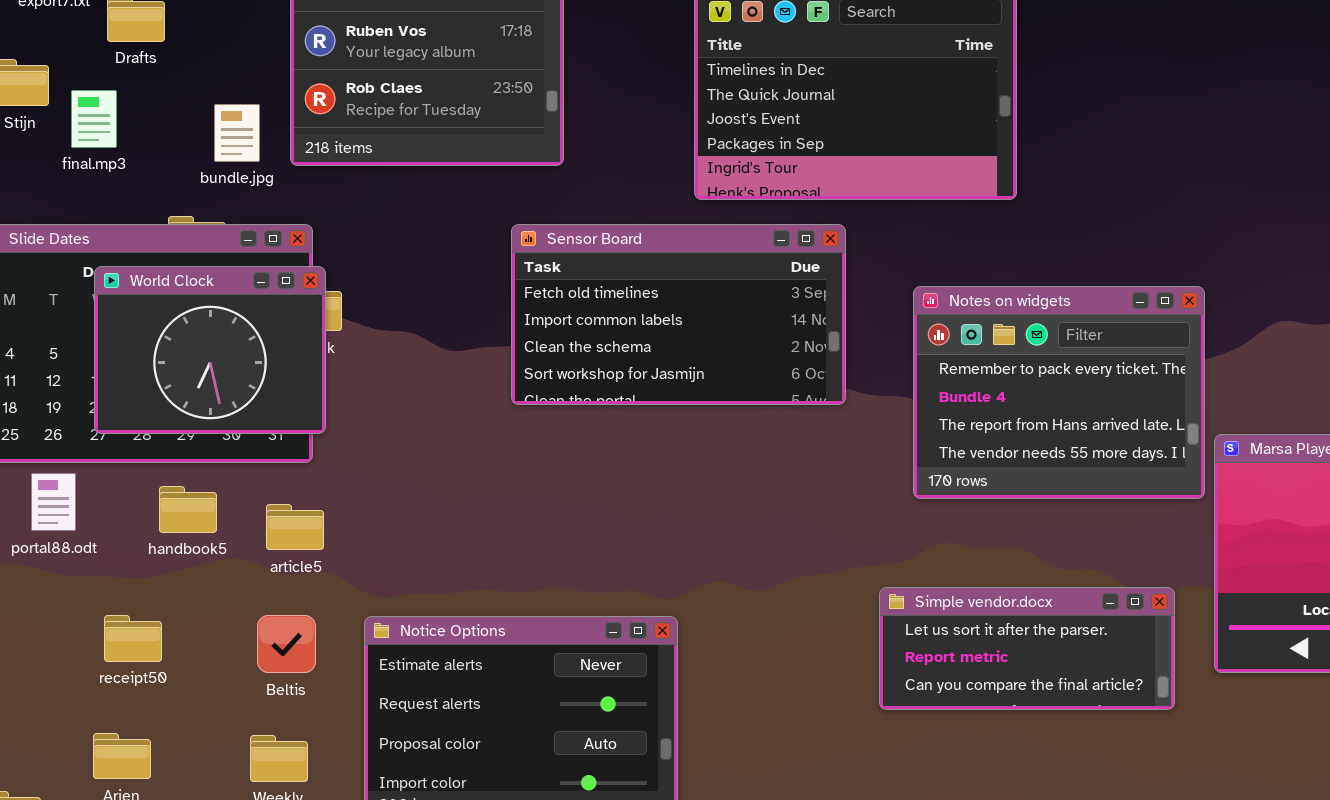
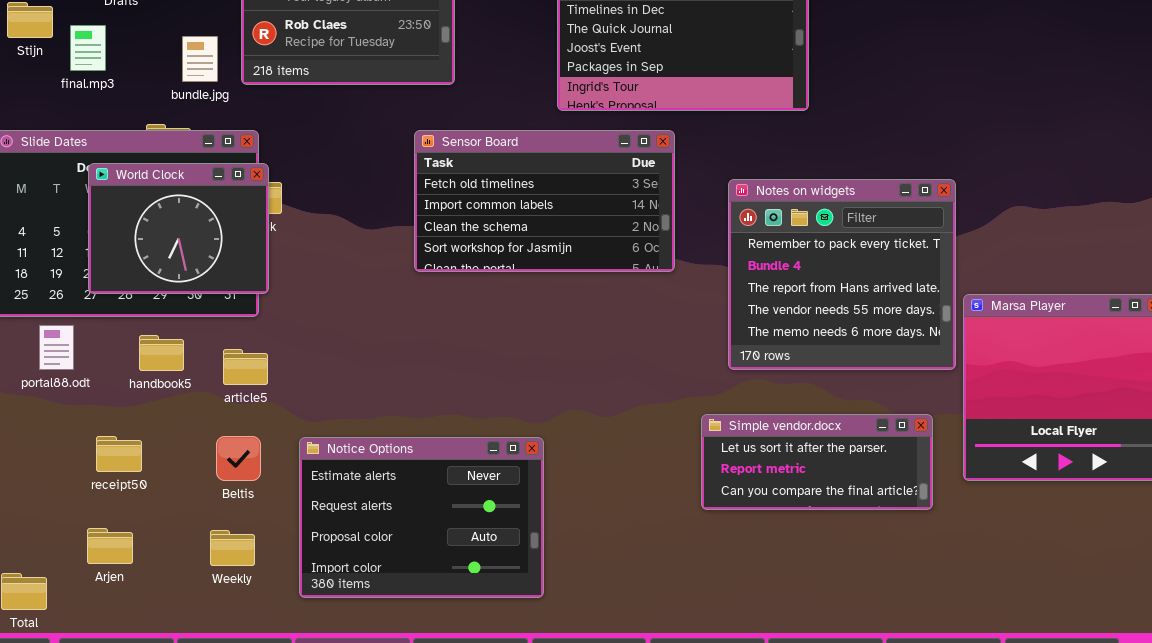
Notes on widgets: [913,286,1205,499] -> [728,179,956,370], resized

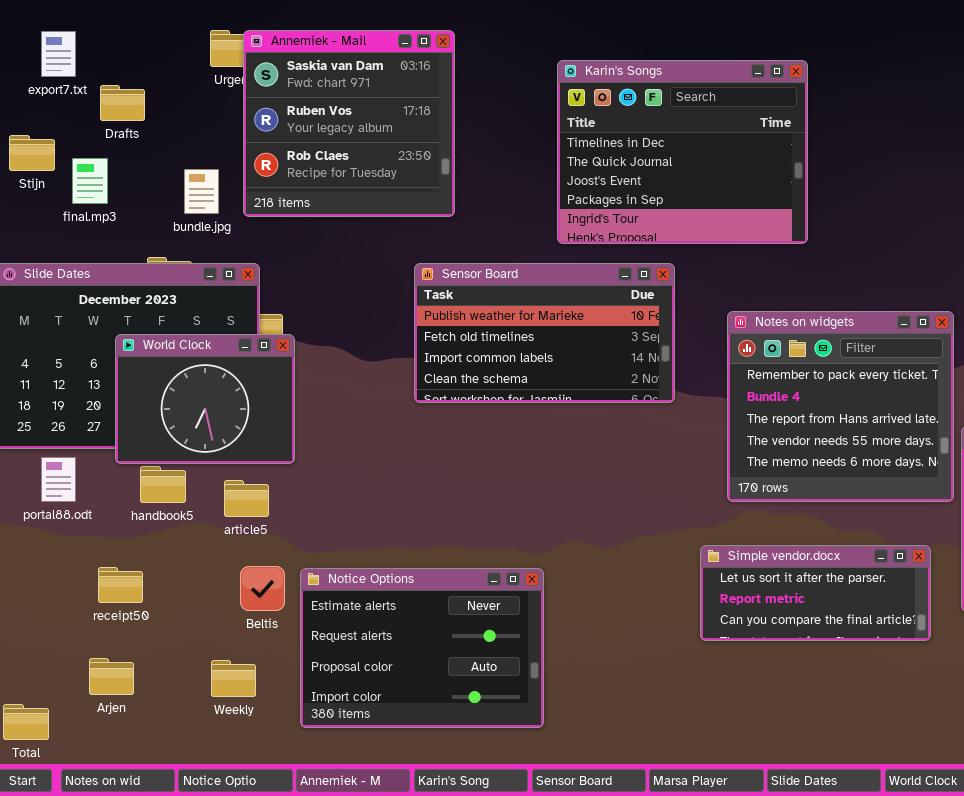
Sensor Board: [414,130,675,272] -> [414,263,675,403], scrolled up 1 row
World Clock: [88,163,269,294] -> [115,334,295,464], moved
Beltis: [216,436,261,481] -> [240,566,285,611], moved

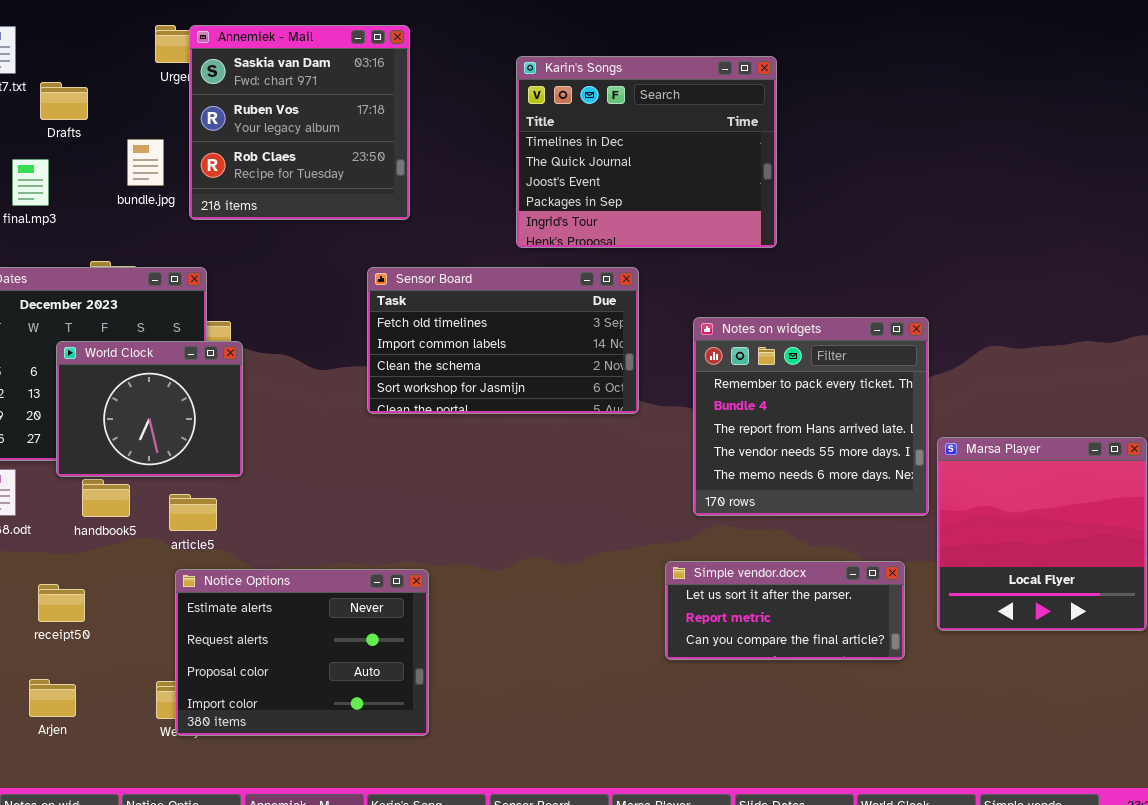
bundle.jpg: [184,169,219,214] -> [127,139,164,186], moved
Sensor Board: [414,263,675,403] -> [367,267,639,414], scrolled down 1 row
Notice Options: [300,568,544,728] -> [175,569,429,736], moved

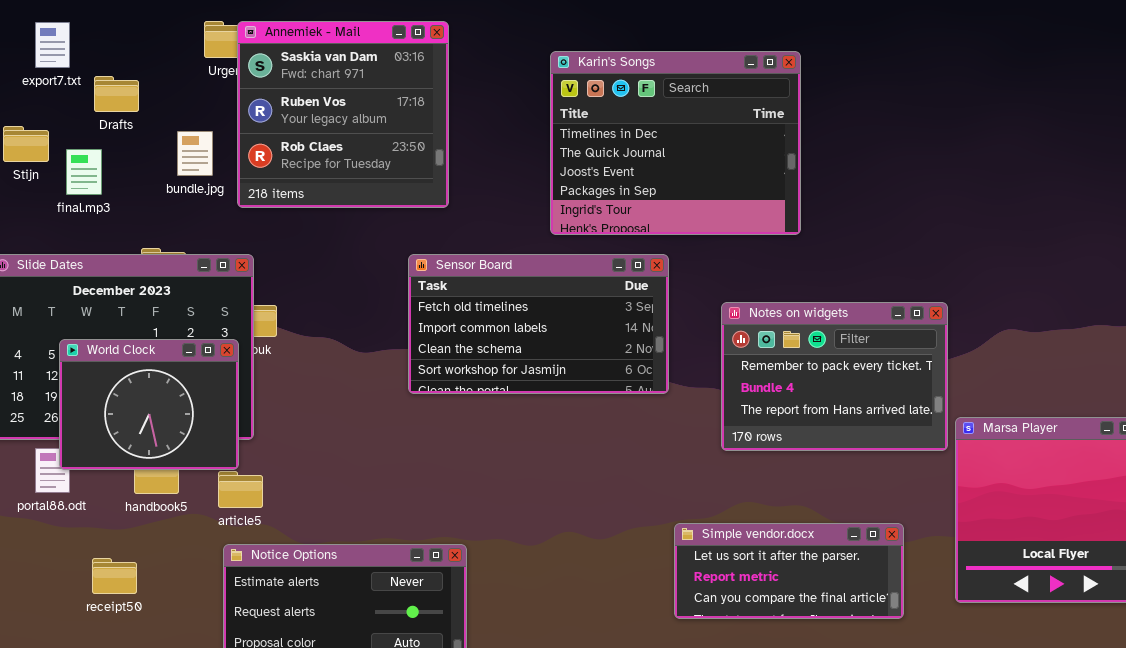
Notes on widgets: [693,317,929,516] -> [721,302,948,451], resized
World Clock: [56,341,243,477] -> [59,339,239,470], moved
Simple vendor.docx: [665,561,905,660] -> [674,523,904,619], moved

